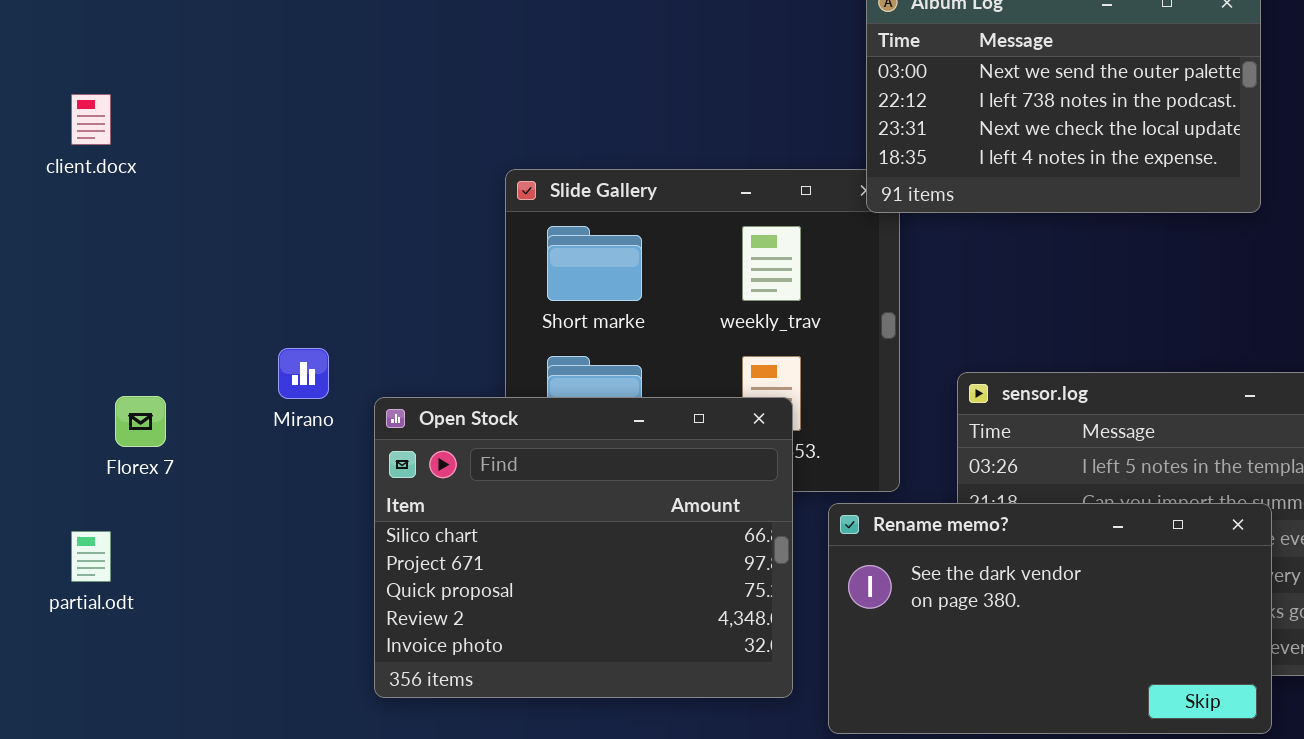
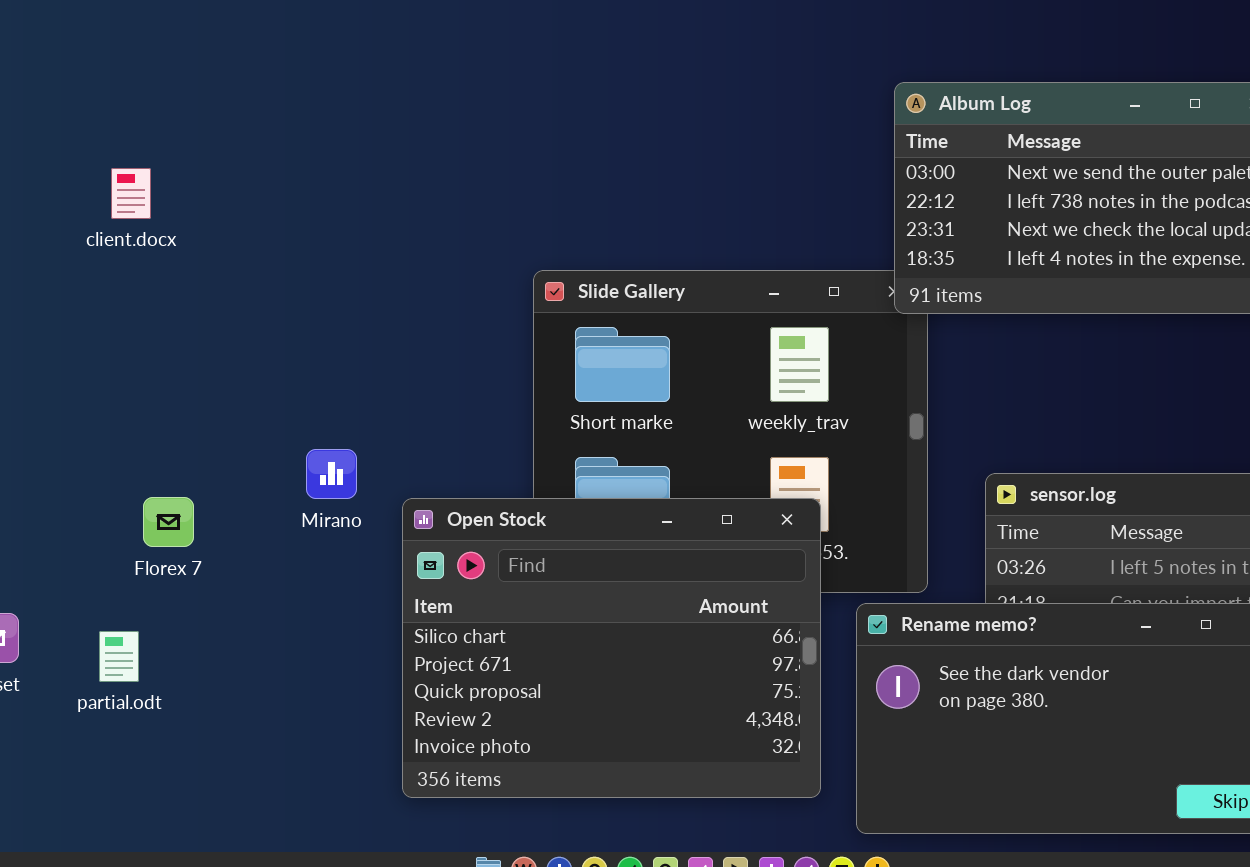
client.docx: [71,94,111,145] -> [111,168,151,219], moved

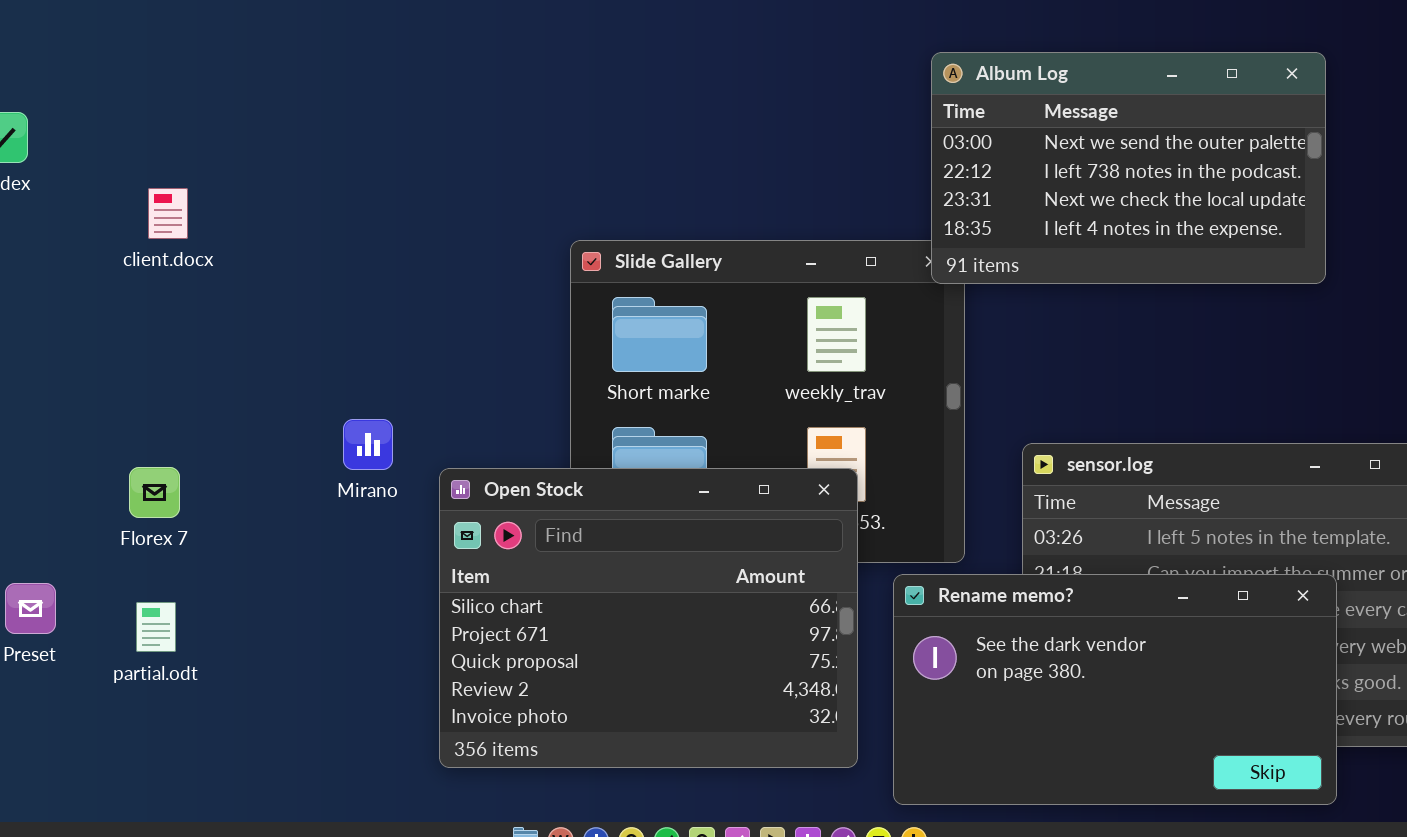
client.docx: [111,168,151,219] -> [148,188,188,239], moved
Florex 7: [143,497,194,547] -> [129,467,180,518], moved

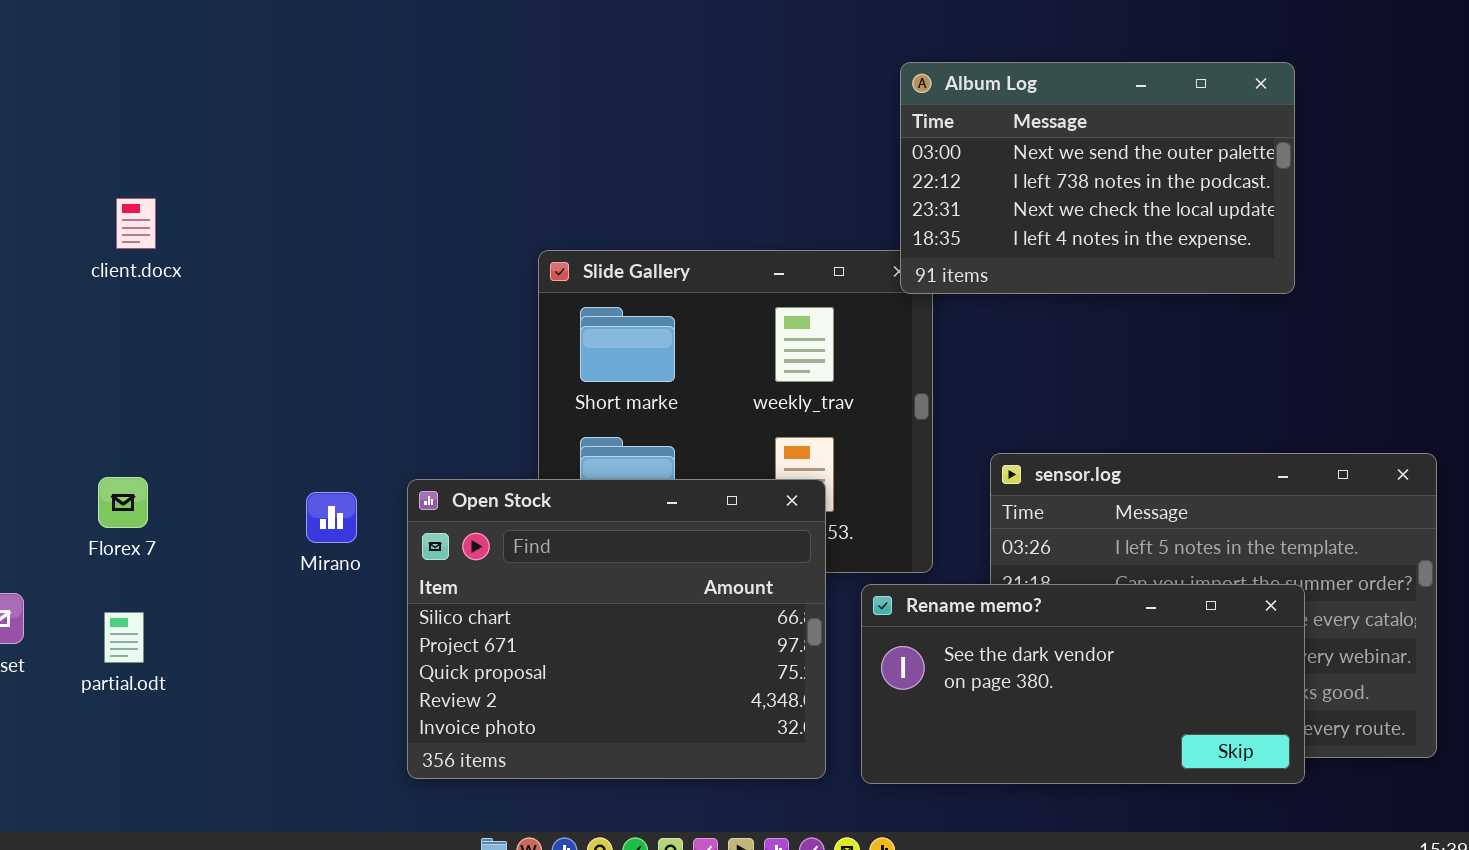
Mirano: [343,419,393,470] -> [306,492,357,543], moved
Rename memo?: [893,574,1337,805] -> [861,584,1305,784], resized

